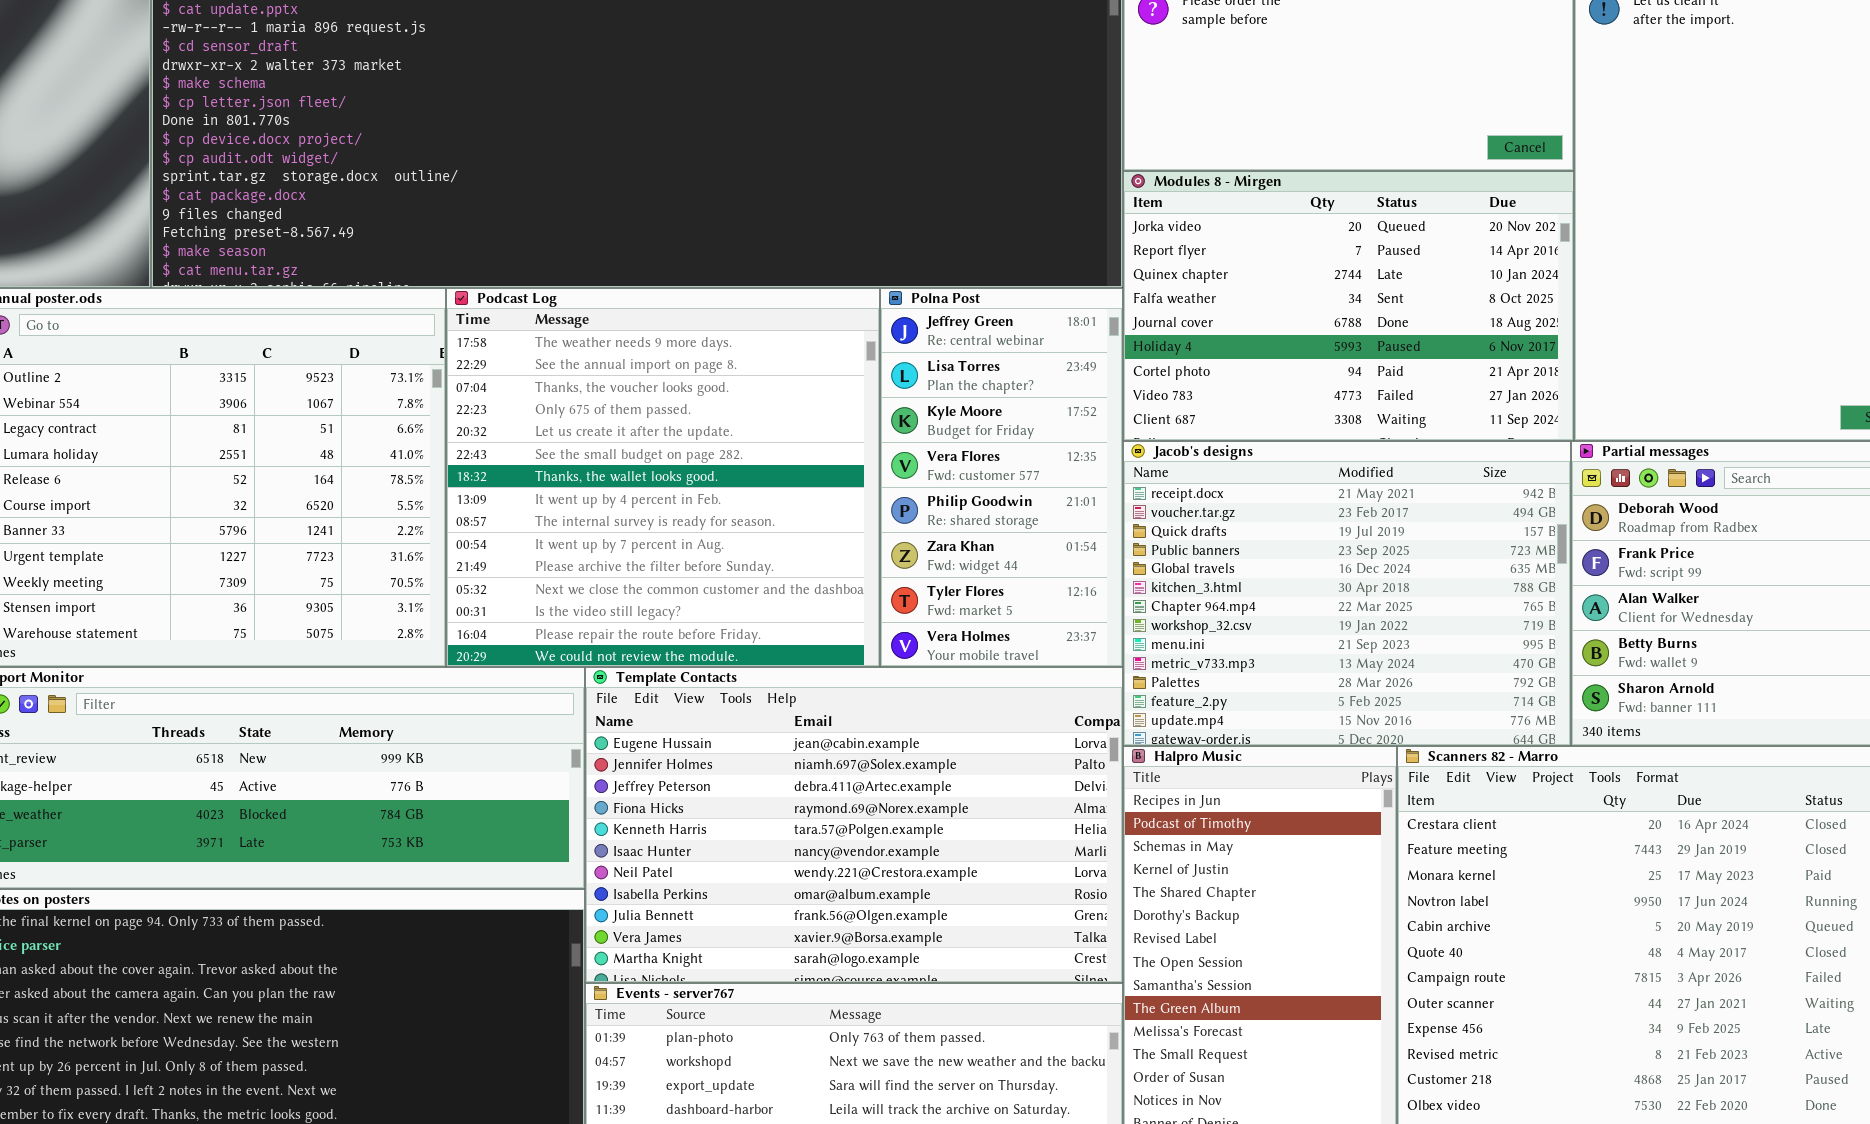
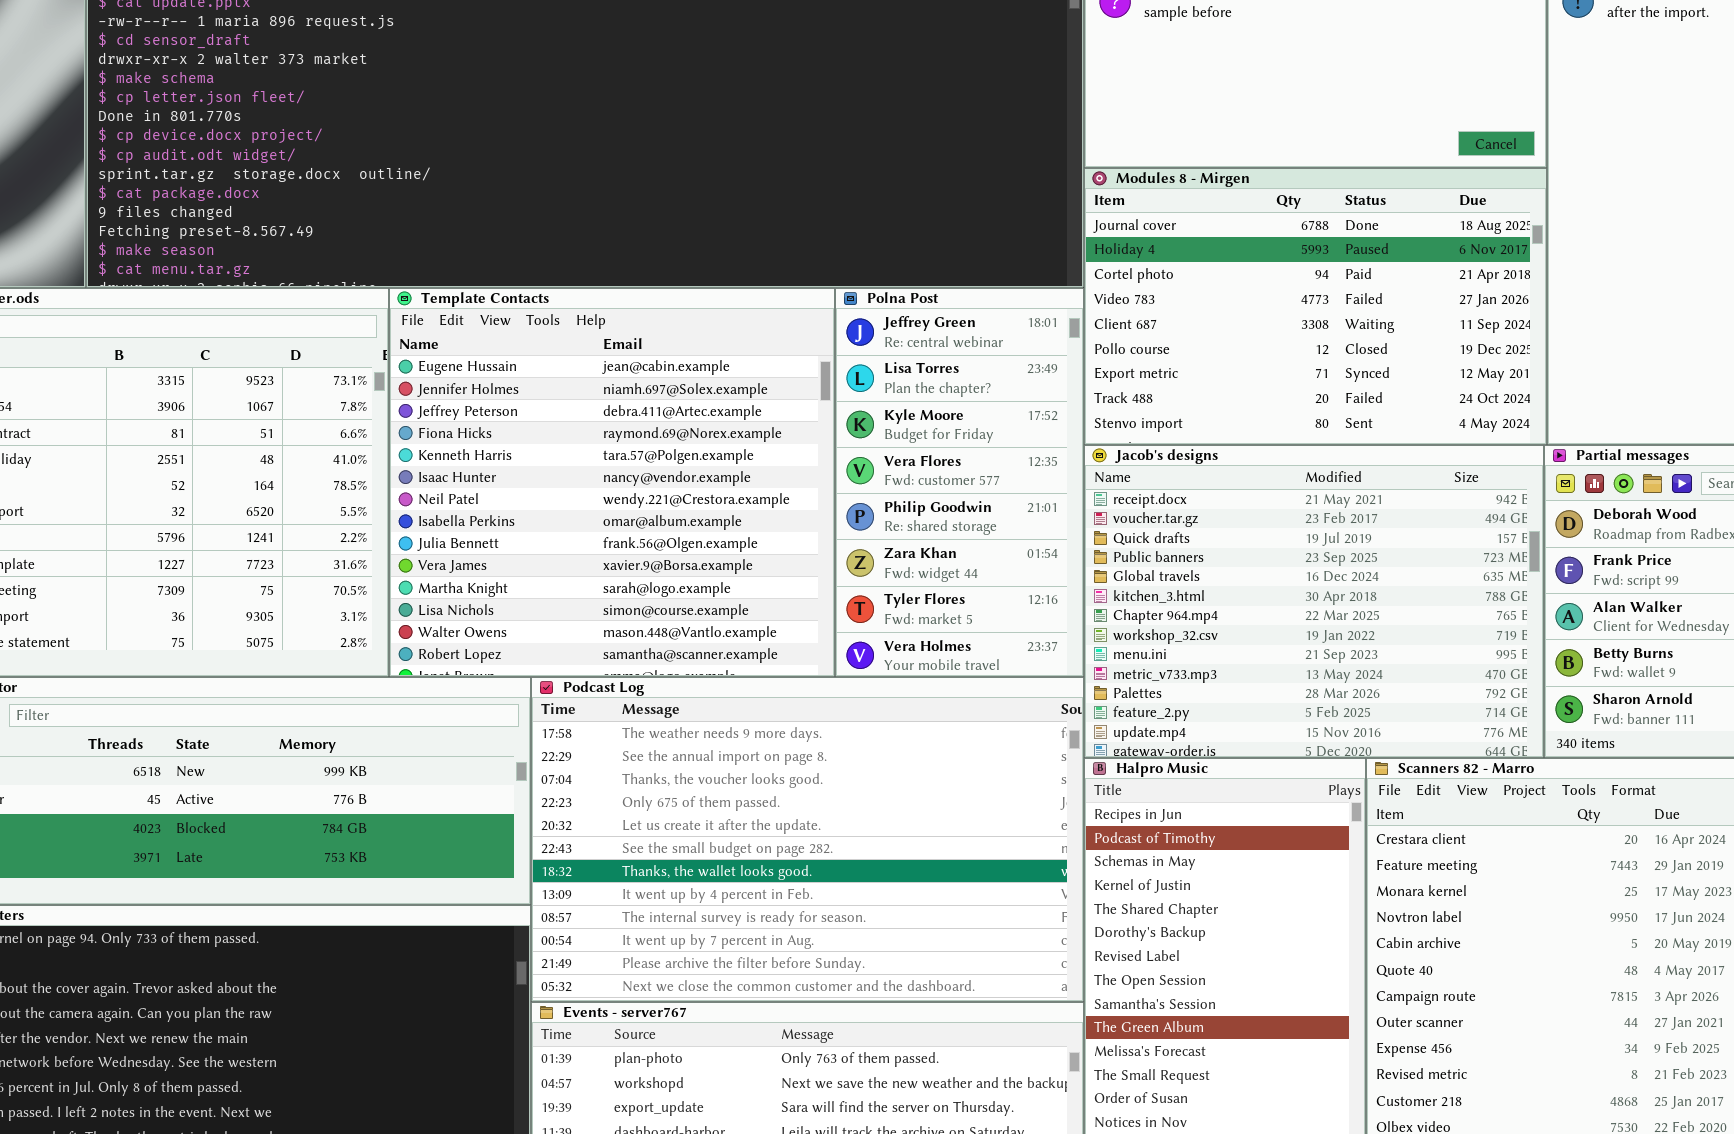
Modules 8 - Mirgen: [1123,171,1574,441] -> [1084,168,1547,445], scrolled down 4 rows
Podcast Log: [446,288,880,667] -> [531,677,1084,1002], moved, resized
Template Contacts: [585,667,1123,983] -> [389,288,835,677], moved, resized

